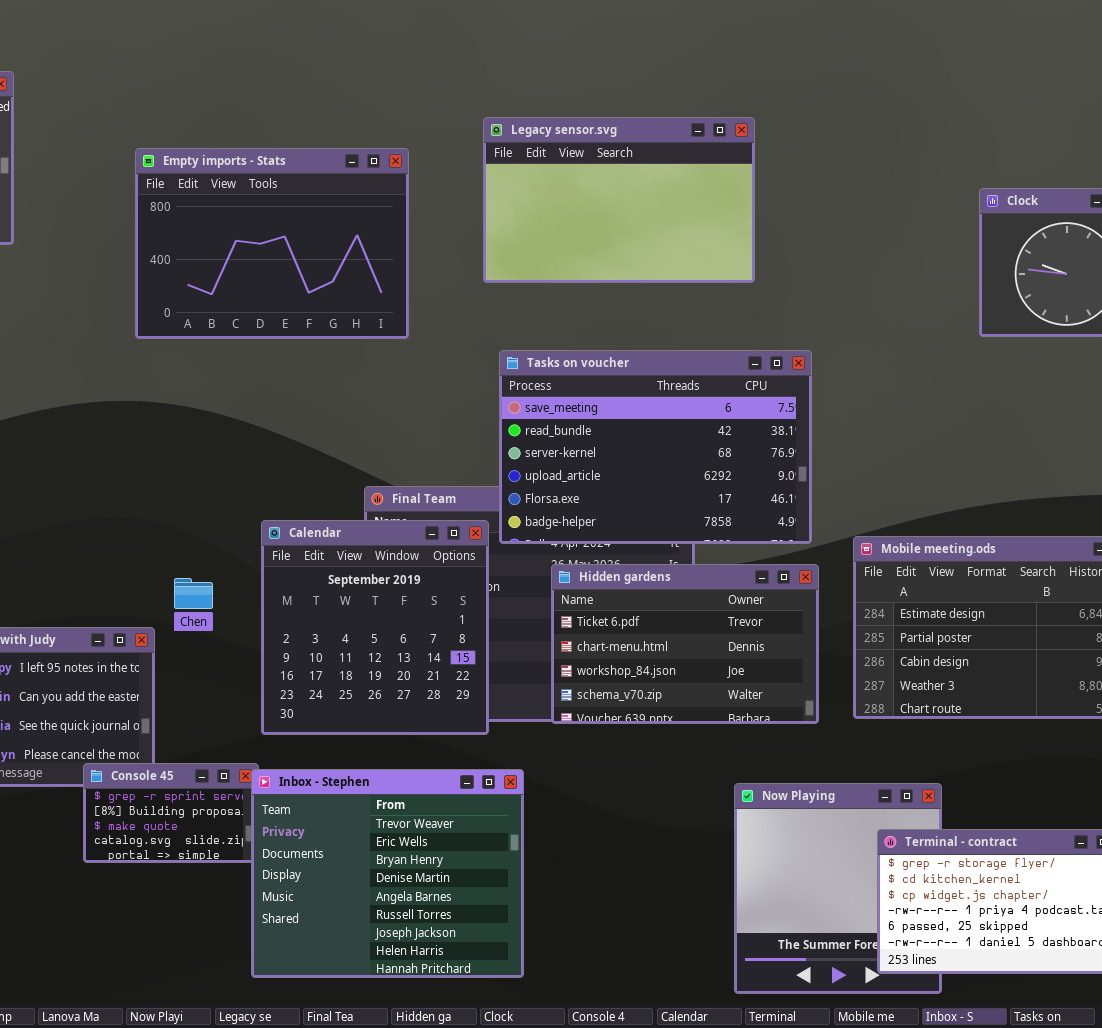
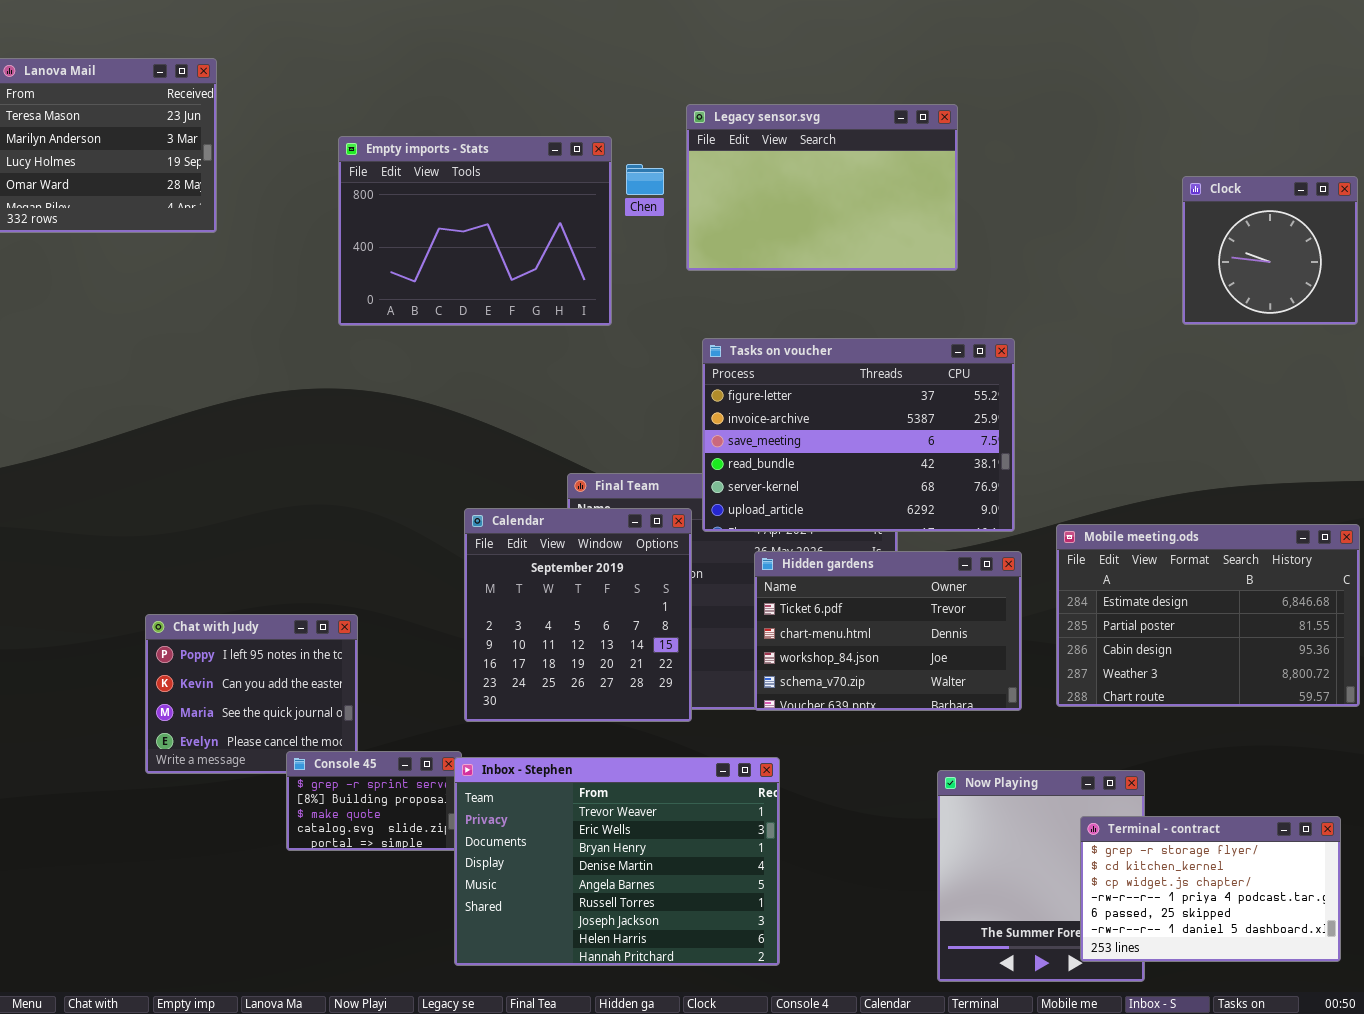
Tasks on voucher: [499,350,812,544] -> [702,338,1015,532], scrolled up 2 rows
Chen: [174,578,213,609] -> [626,164,664,195], moved
Inbox - Stephen: [251,769,524,978] -> [454,757,780,966], resized

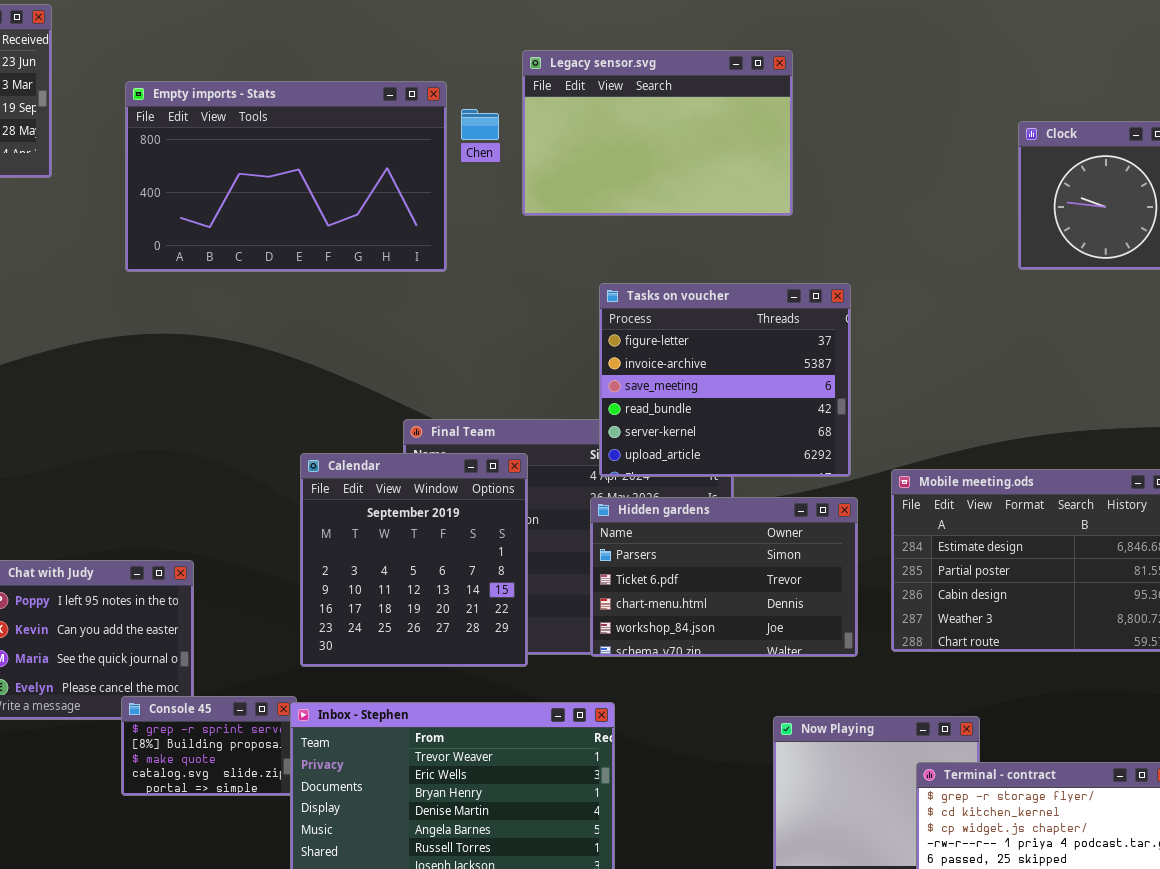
Empty imports - Stats: [338,136,612,326] -> [125,81,447,272], resized
Tasks on voucher: [702,338,1015,532] -> [599,283,851,477], resized
Hidden gardens: [754,551,1022,711] -> [590,497,858,657], scrolled up 1 row

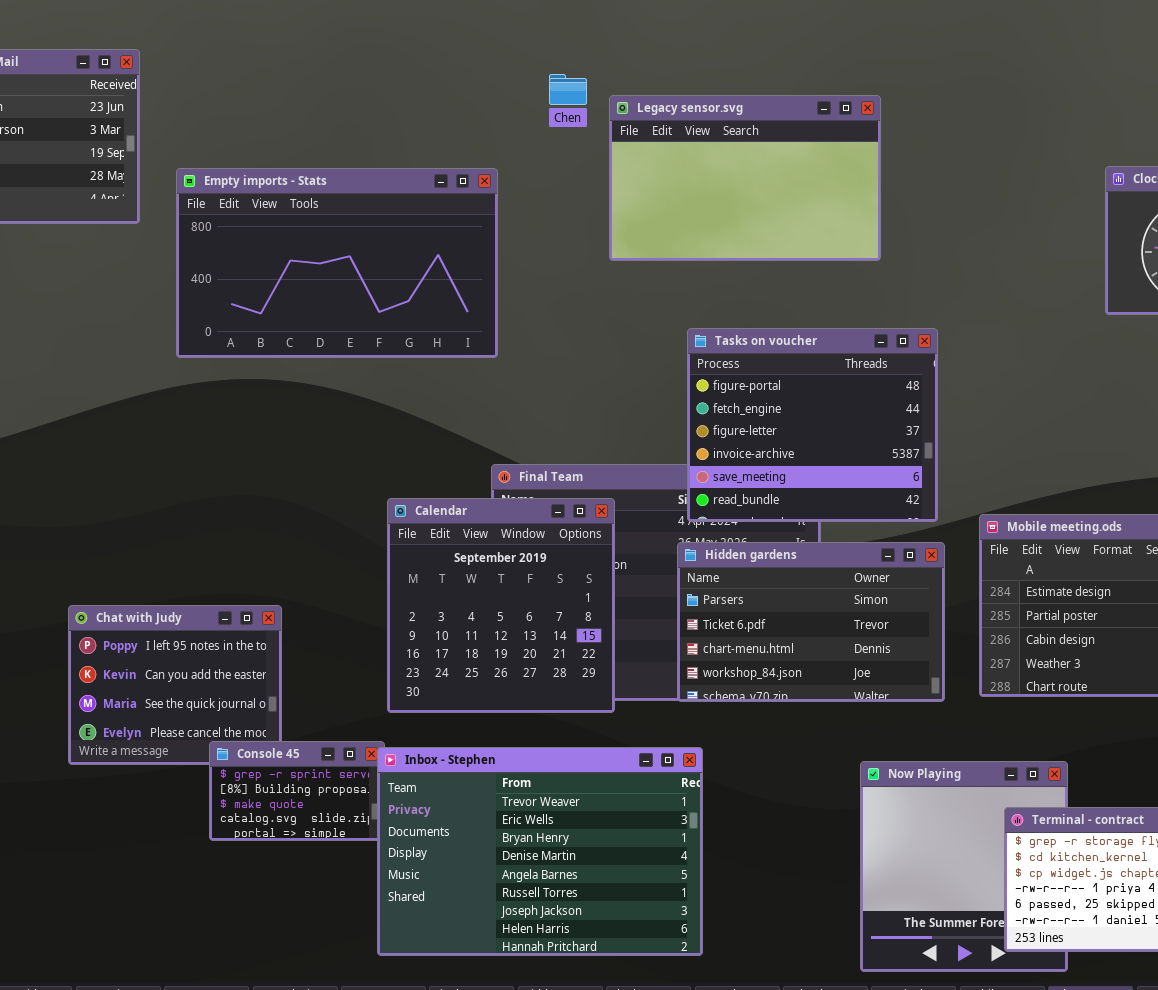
Empty imports - Stats: [125,81,447,272] -> [176,168,498,358], moved
Chen: [461,109,499,140] -> [549,74,587,105], moved
Tasks on voucher: [599,283,851,477] -> [687,328,938,522], scrolled up 2 rows

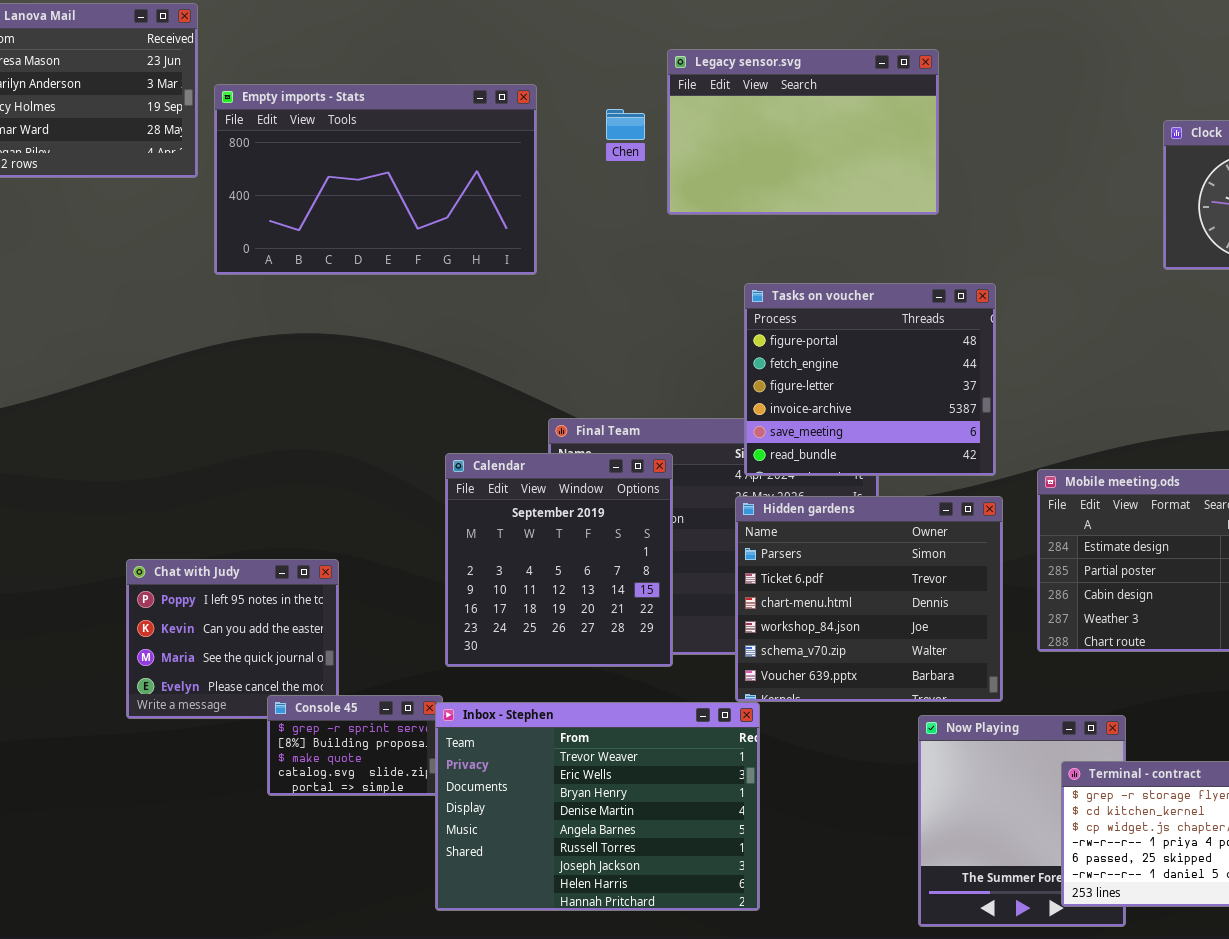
Chen: [549,74,587,105] -> [606,109,645,140], moved
Empty imports - Stats: [176,168,498,358] -> [214,84,537,275], moved
Hidden gardens: [677,542,945,702] -> [735,496,1003,702], resized

